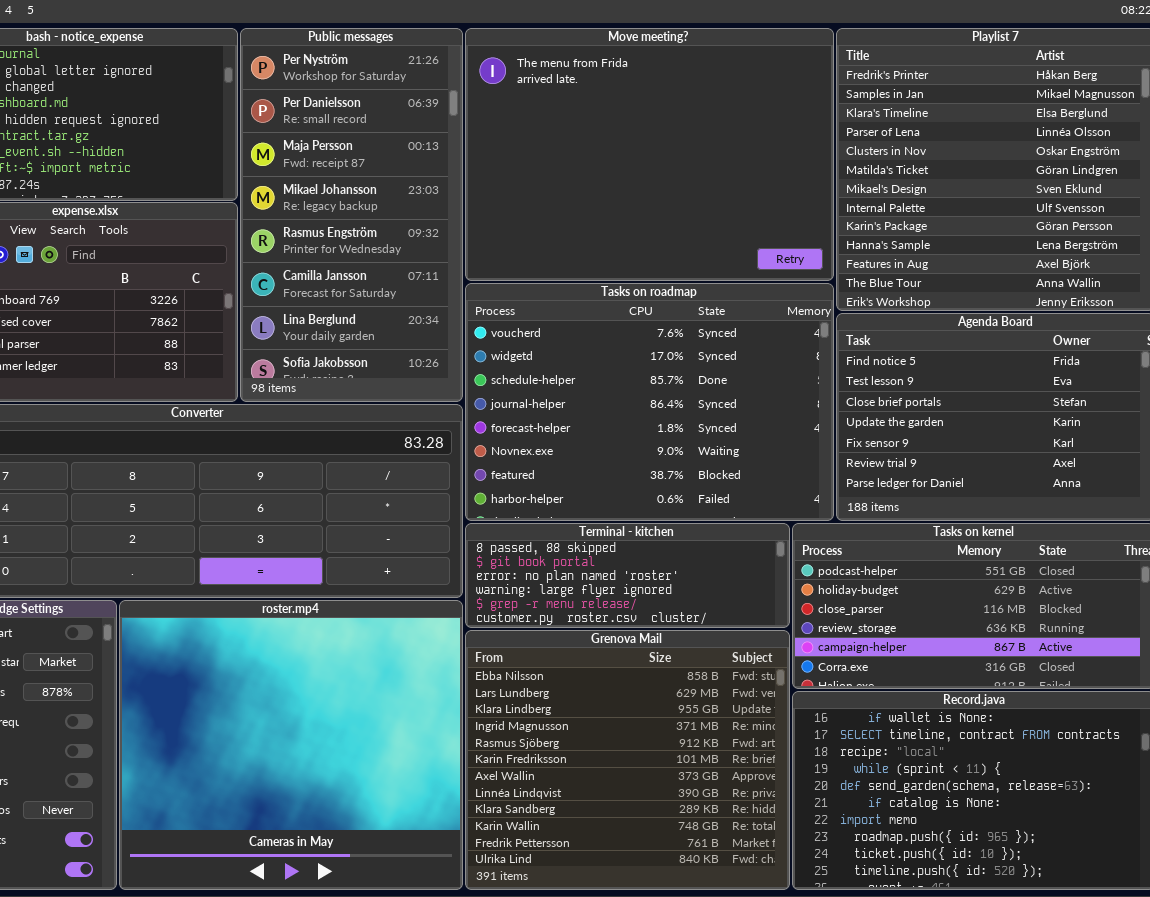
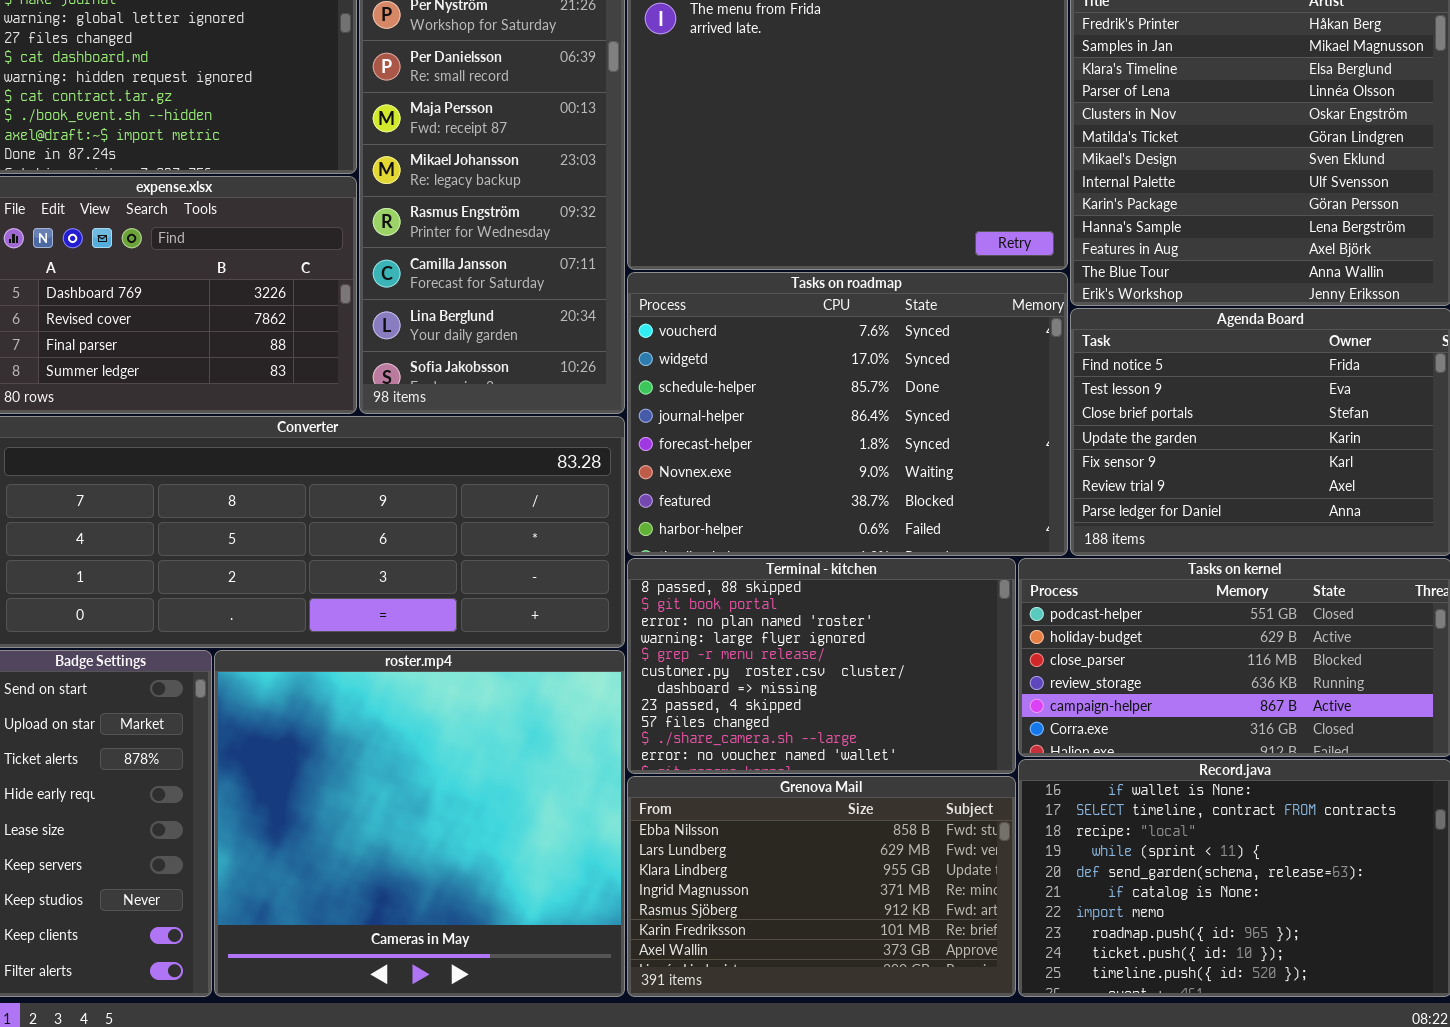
Terminal - kitchen: [465,523,790,628] -> [627,558,1016,774], resized
Grenova Mail: [465,630,790,890] -> [627,776,1016,997], resized

